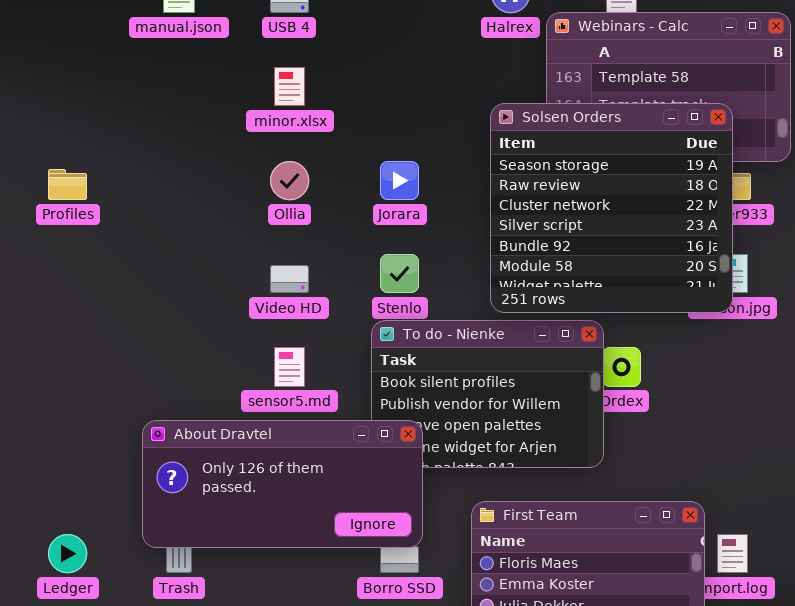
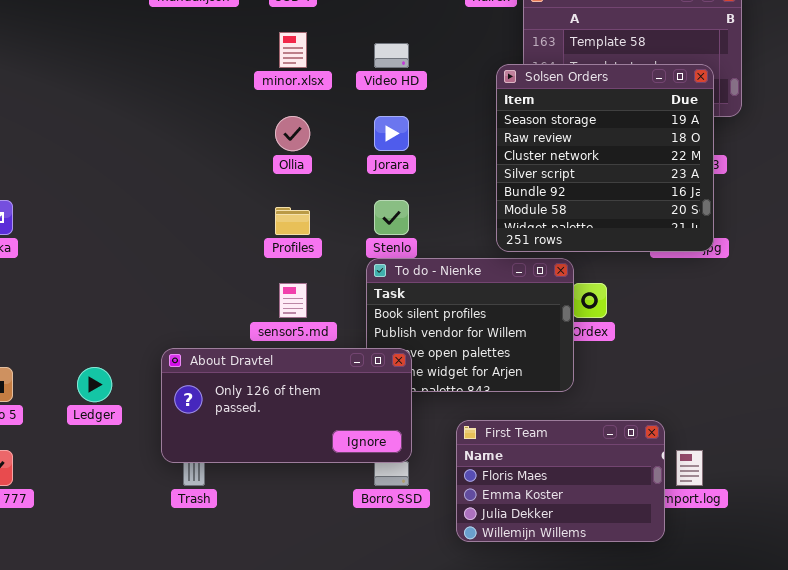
Solsen Orders: [490,103,733,313] -> [496,64,714,252], moved
Profiles: [48,169,87,200] -> [275,207,310,235], moved
Video HD: [270,265,309,293] -> [374,43,409,68], moved
Ledger: [48,534,87,573] -> [77,367,112,402], moved

